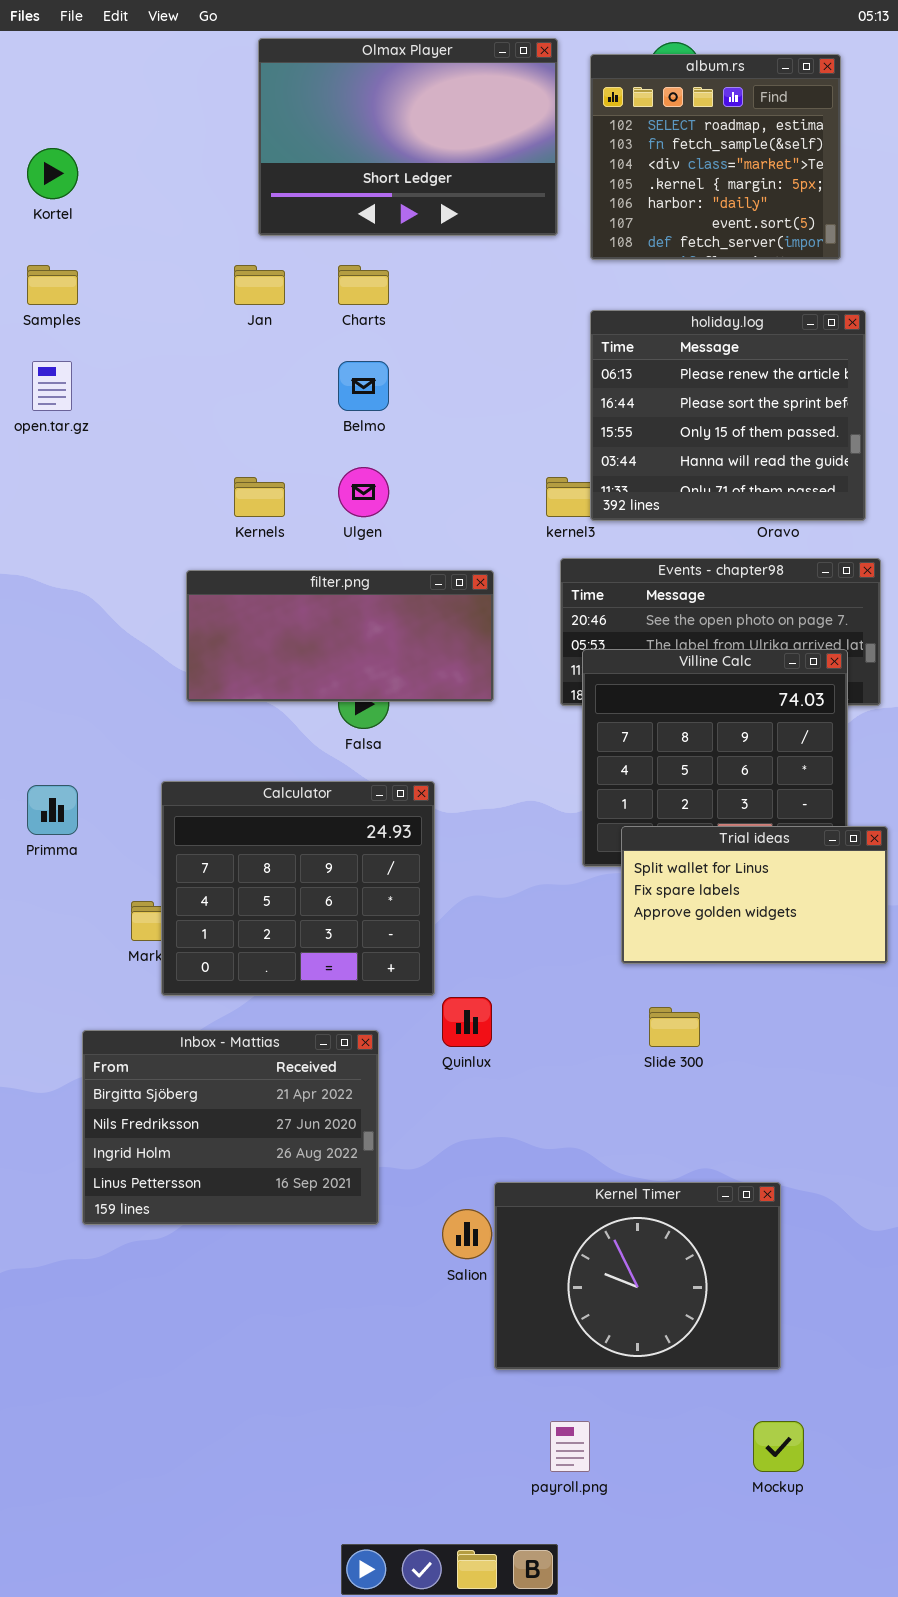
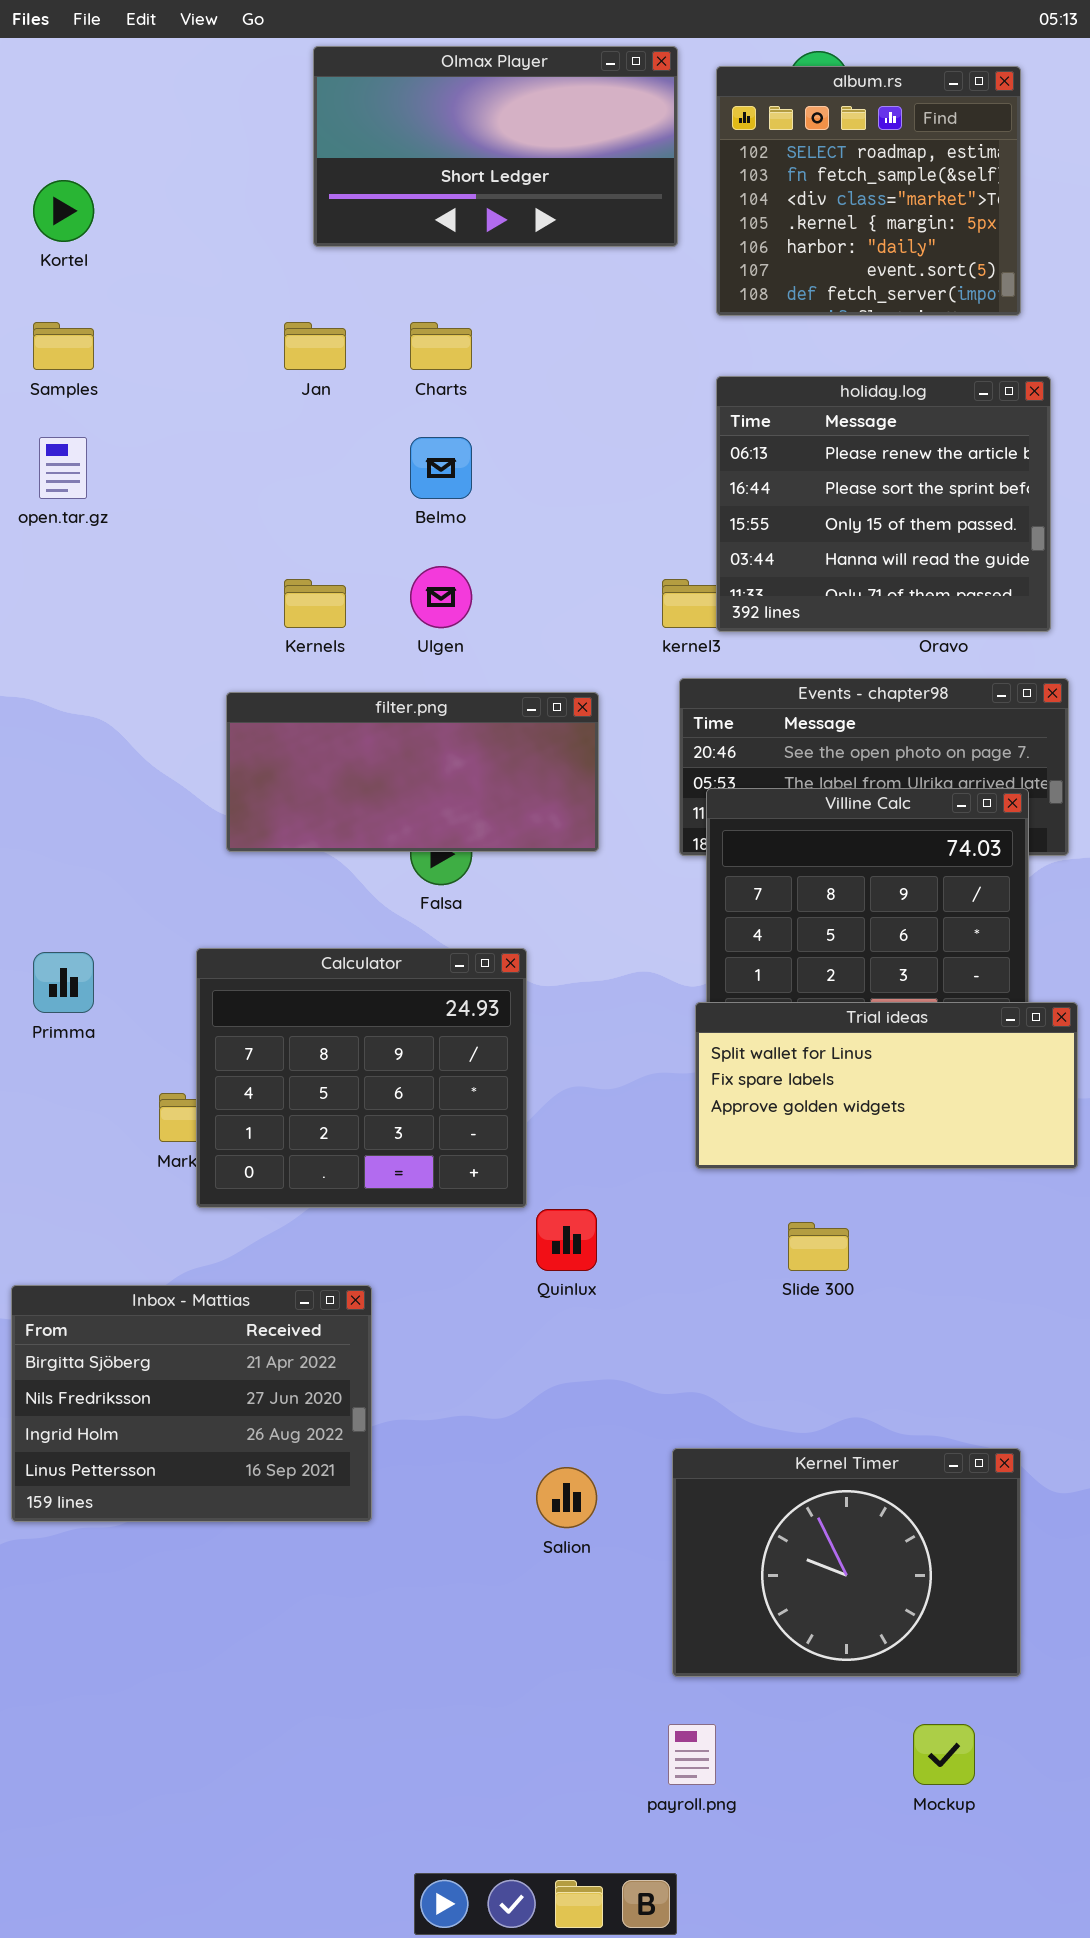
Olmax Player: [258,38,558,236] -> [313,46,678,247], resized
Trial ideas: [621,826,888,964] -> [695,1002,1078,1169], resized
Inbox - Mattias: [82,1030,379,1225] -> [11,1285,372,1522], moved
Kernel Timer: [494,1182,781,1370] -> [672,1448,1021,1677], moved

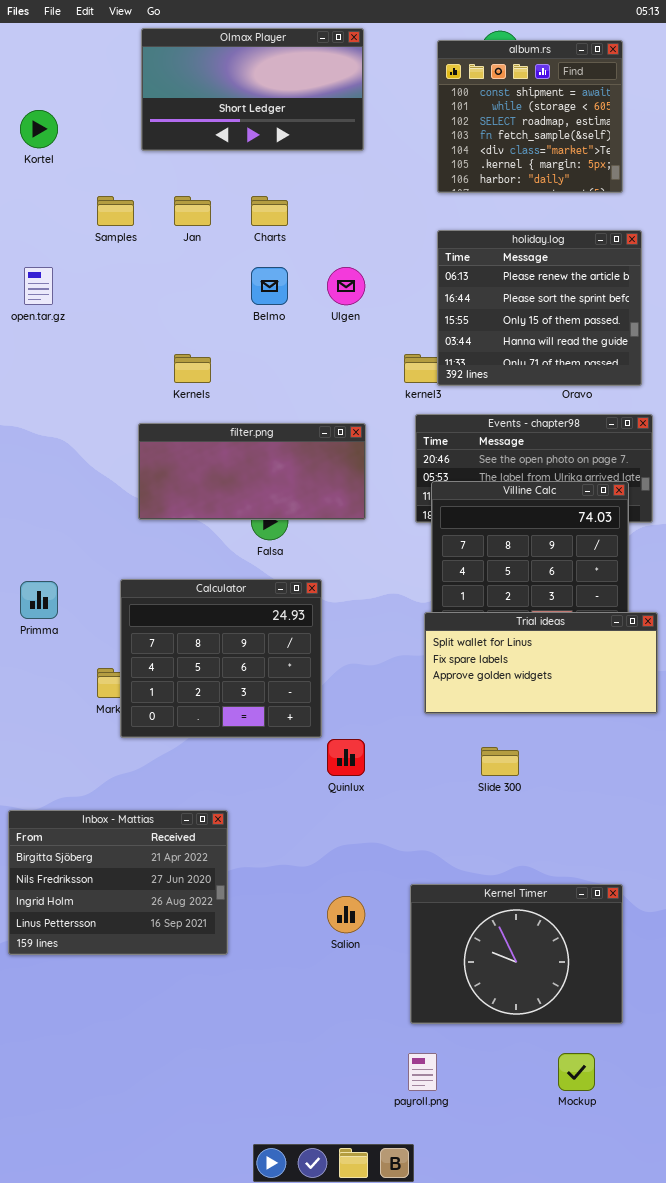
Olmax Player: [313,46,678,247] -> [141,28,364,151], moved
album.rs: [716,66,1021,316] -> [437,40,623,193], scrolled up 2 rows
Samples: [33,322,94,370] -> [97,196,134,226], moved
Ulgen: [410,566,472,628] -> [327,267,365,305], moved
Inbox - Mattias: [11,1285,372,1522] -> [8,810,228,955], moved

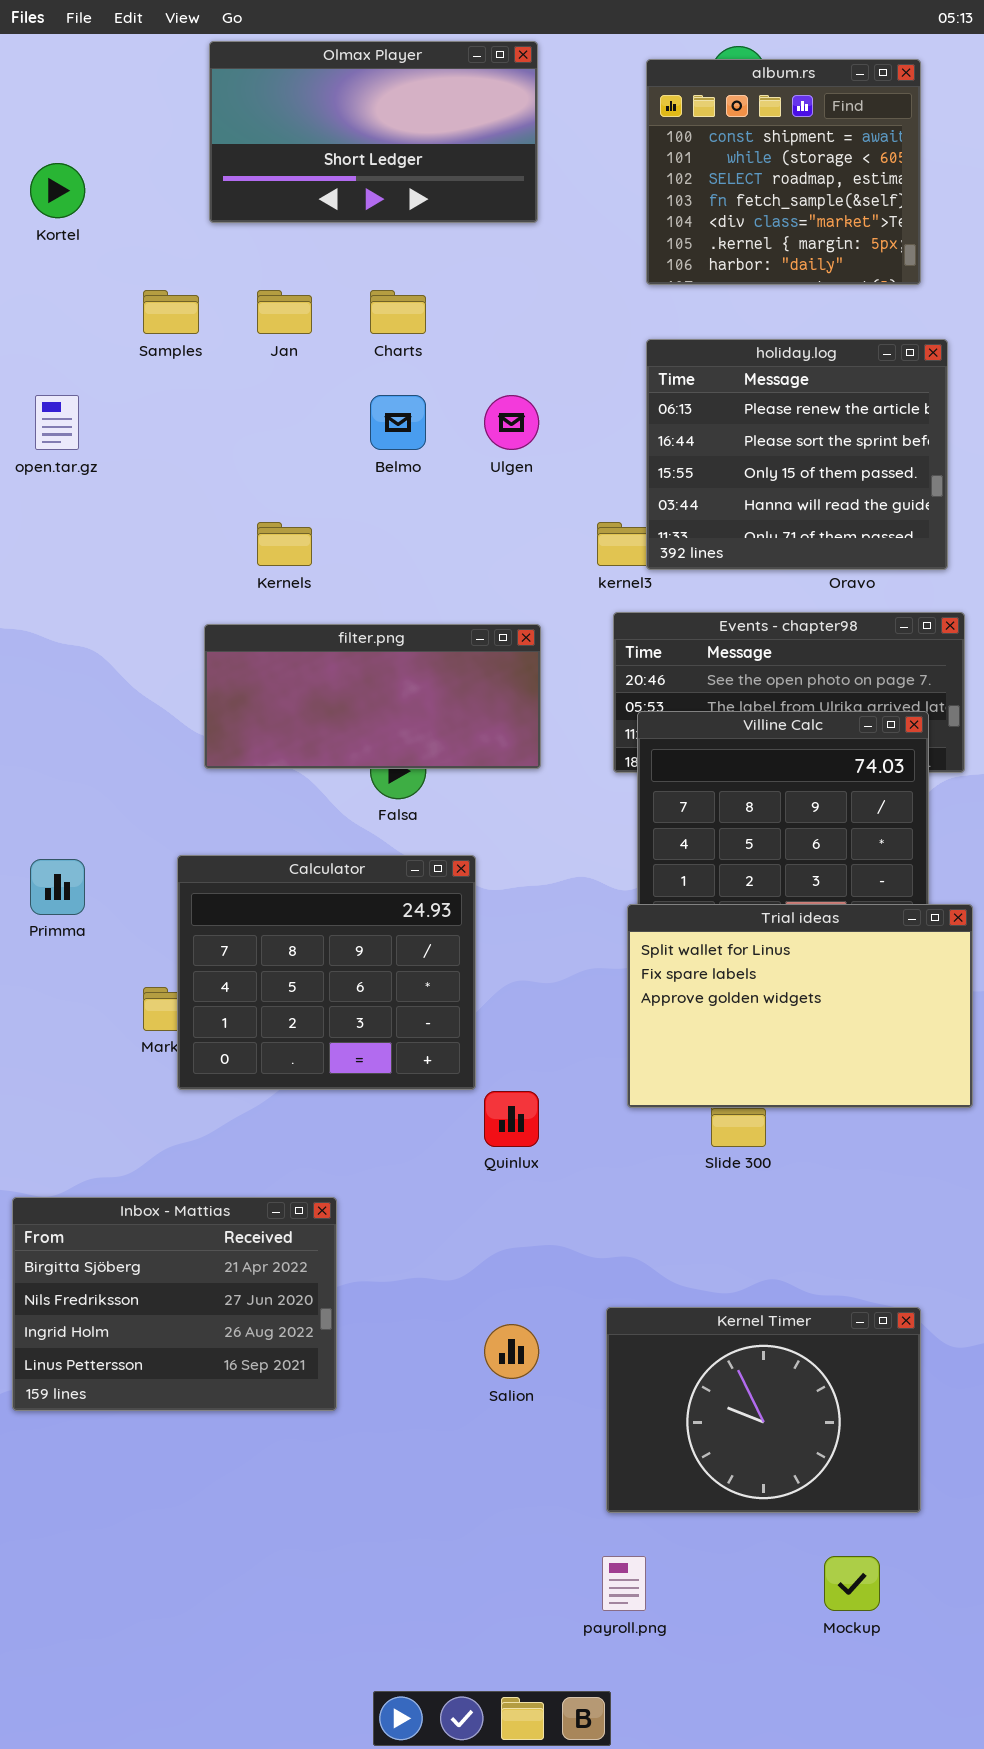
Trial ideas: [424,612,658,714] -> [627,904,973,1108], resized

